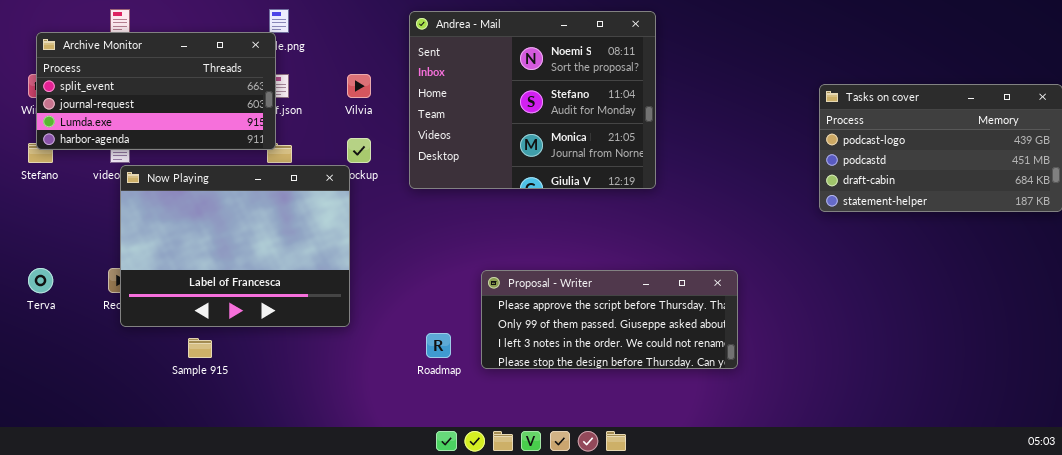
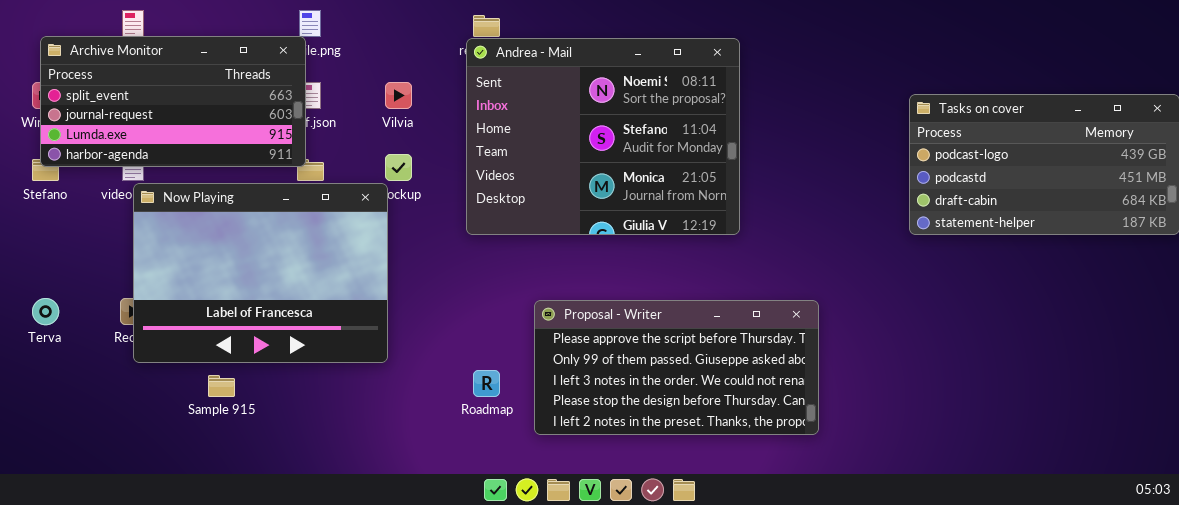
Andrea - Mail: [409,11,656,189] -> [466,38,740,235], moved
Proposal - Writer: [481,270,738,369] -> [534,300,819,435], resized

